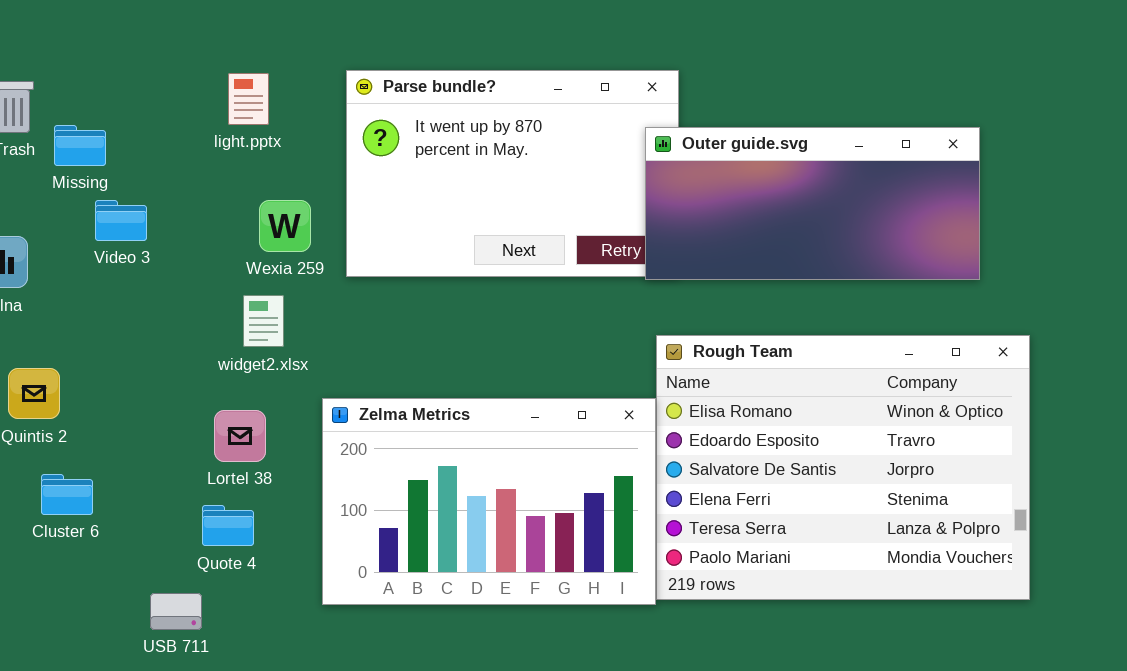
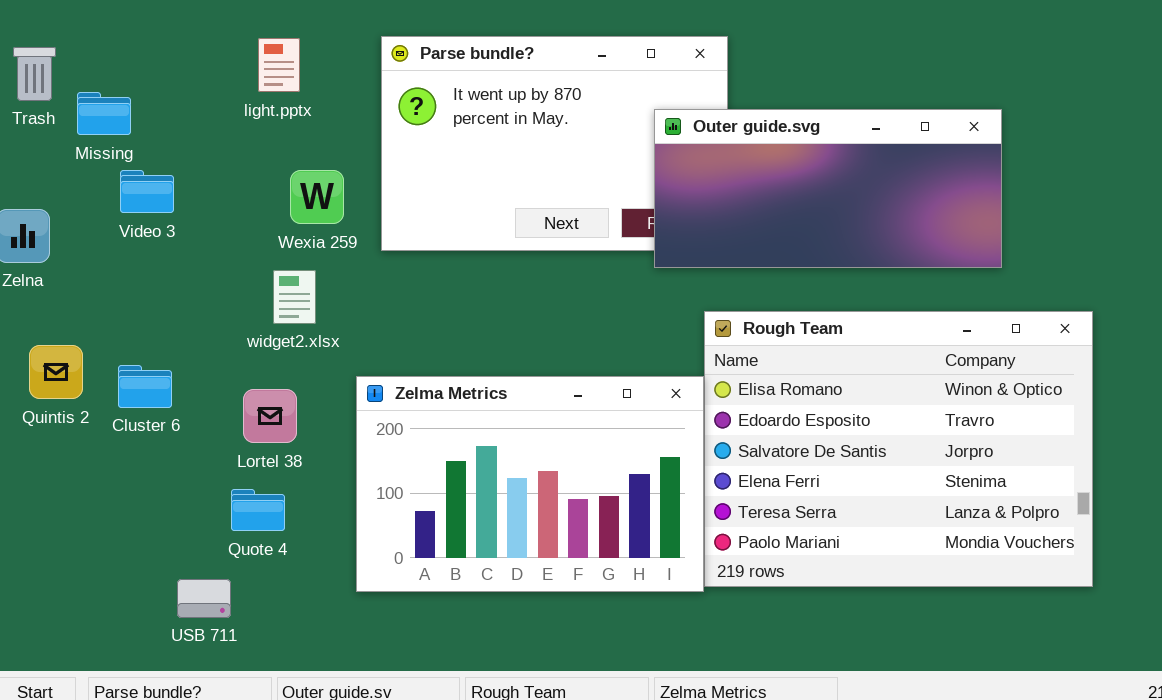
Outer guide.svg: [645,127,980,280] -> [654,109,1002,268], moved
Cluster 6: [41,474,93,515] -> [118,365,172,408], moved

